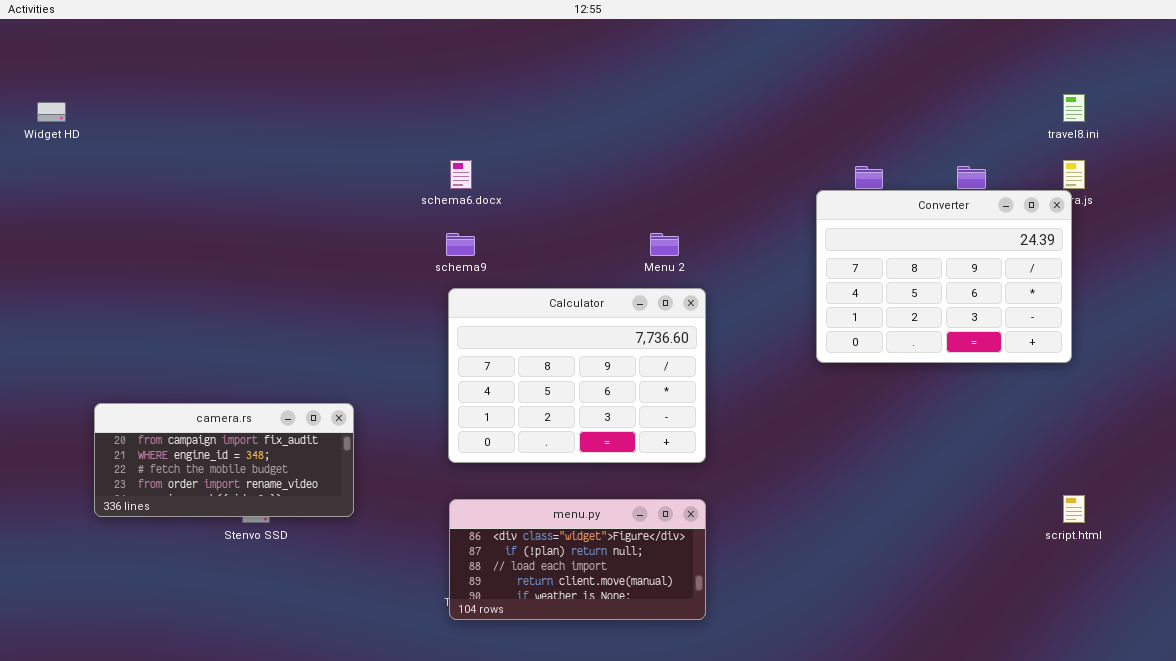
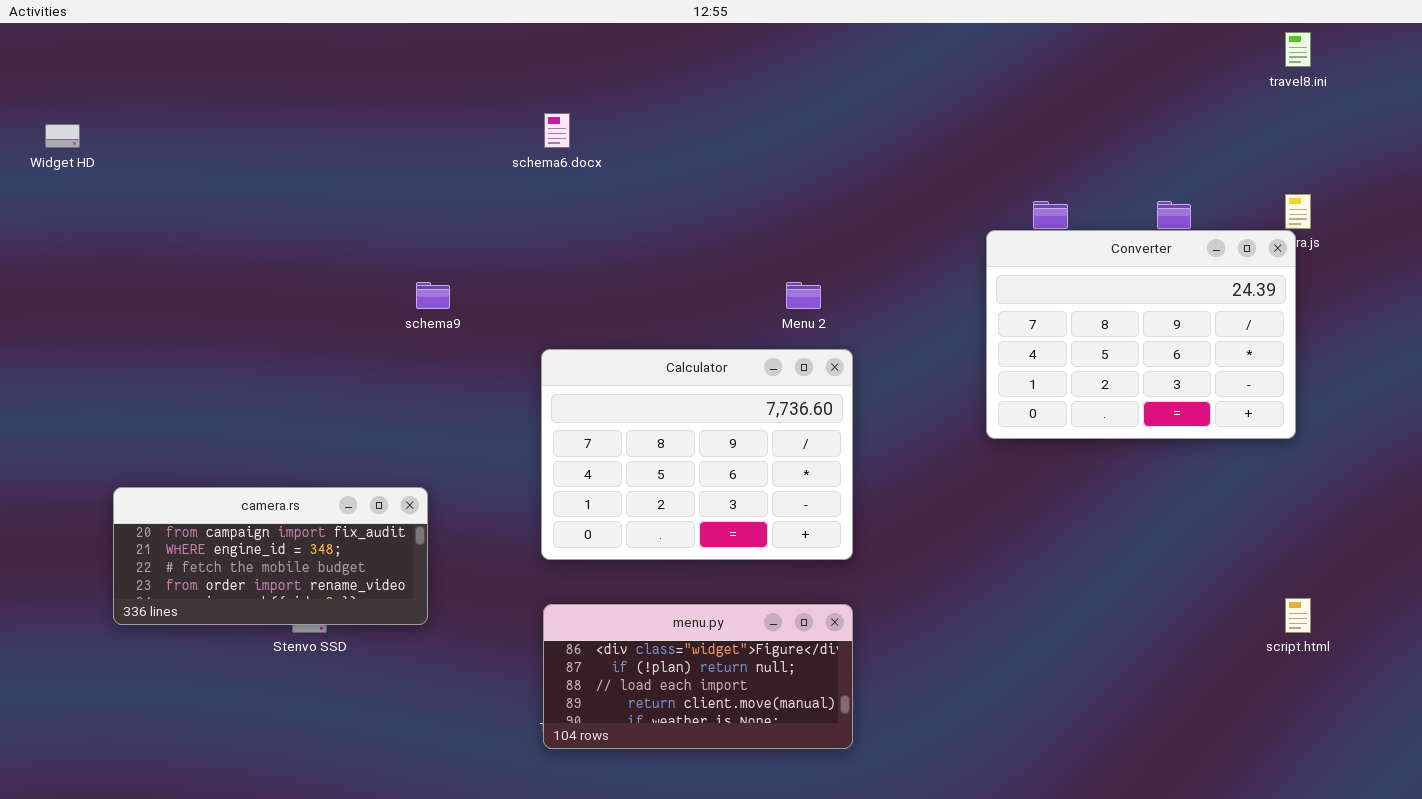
travel8.ini: [1063,94,1085,122] -> [1285,32,1311,67], moved
schema6.docx: [450,160,472,189] -> [544,113,570,148], moved
schema9: [446,233,475,256] -> [416,282,450,309], moved

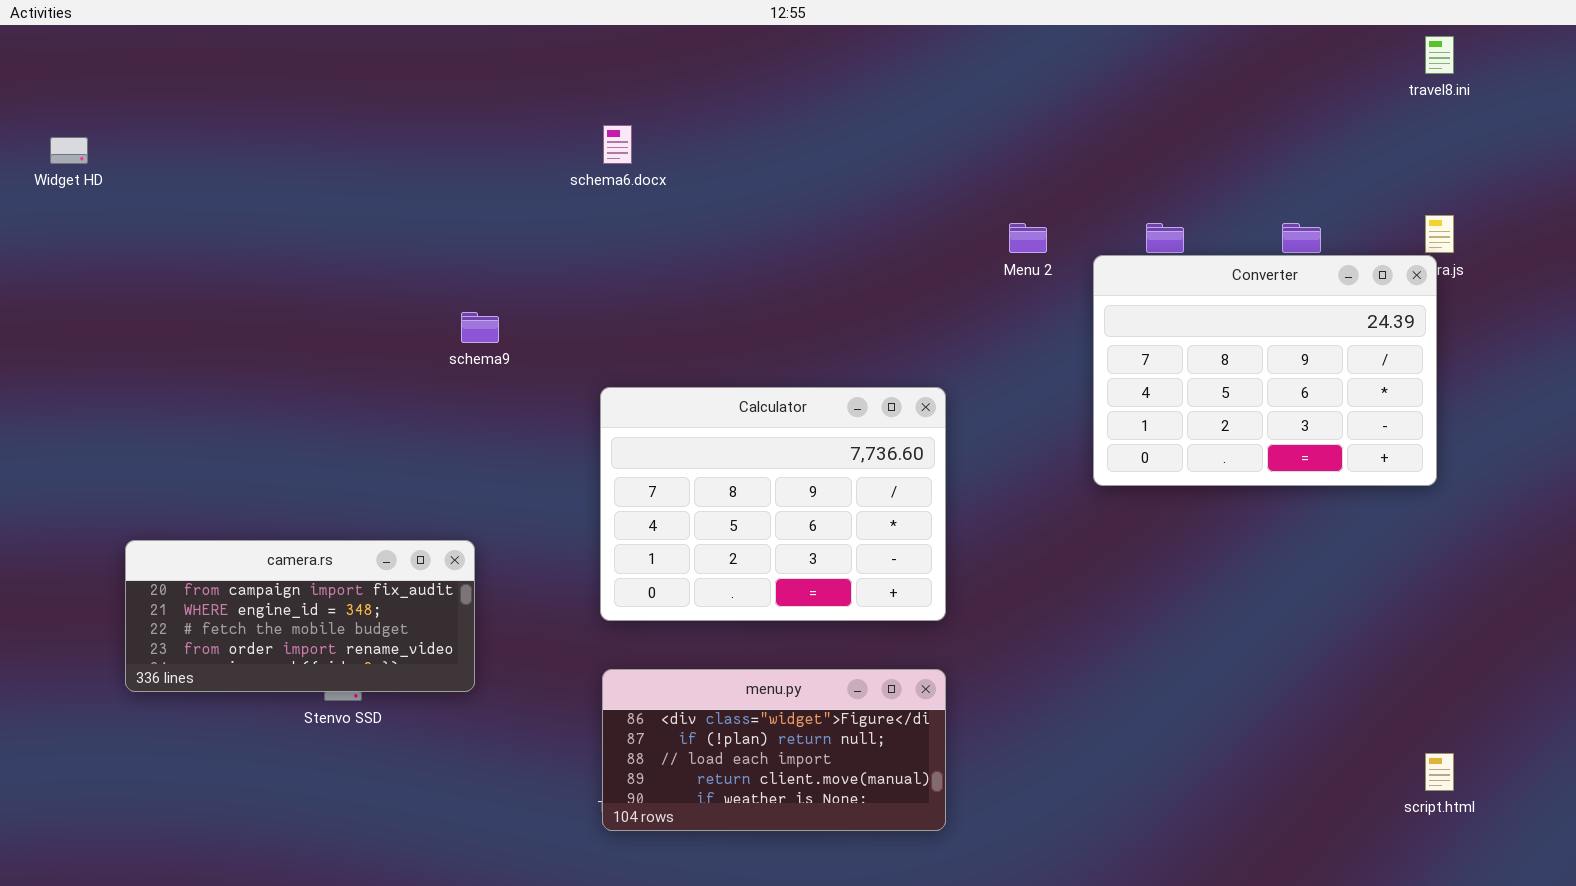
Menu 2: [786,282,821,309] -> [1009,223,1047,253], moved
script.html: [1285,598,1311,633] -> [1425,753,1454,791], moved

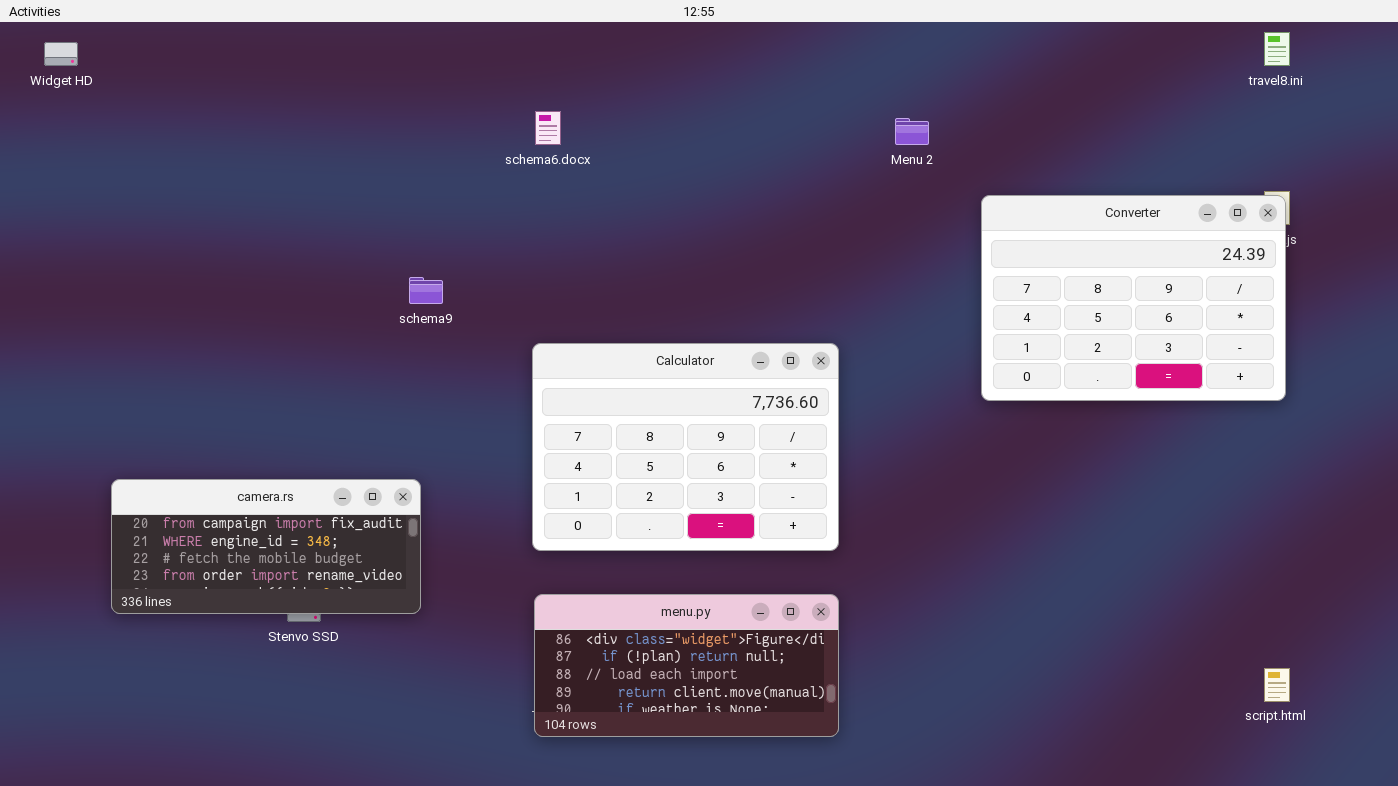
Widget HD: [50,137,88,164] -> [44,42,78,66], moved
Menu 2: [1009,223,1047,253] -> [895,118,929,145], moved
Converter: [1093,255,1437,486] -> [981,195,1286,401], moved

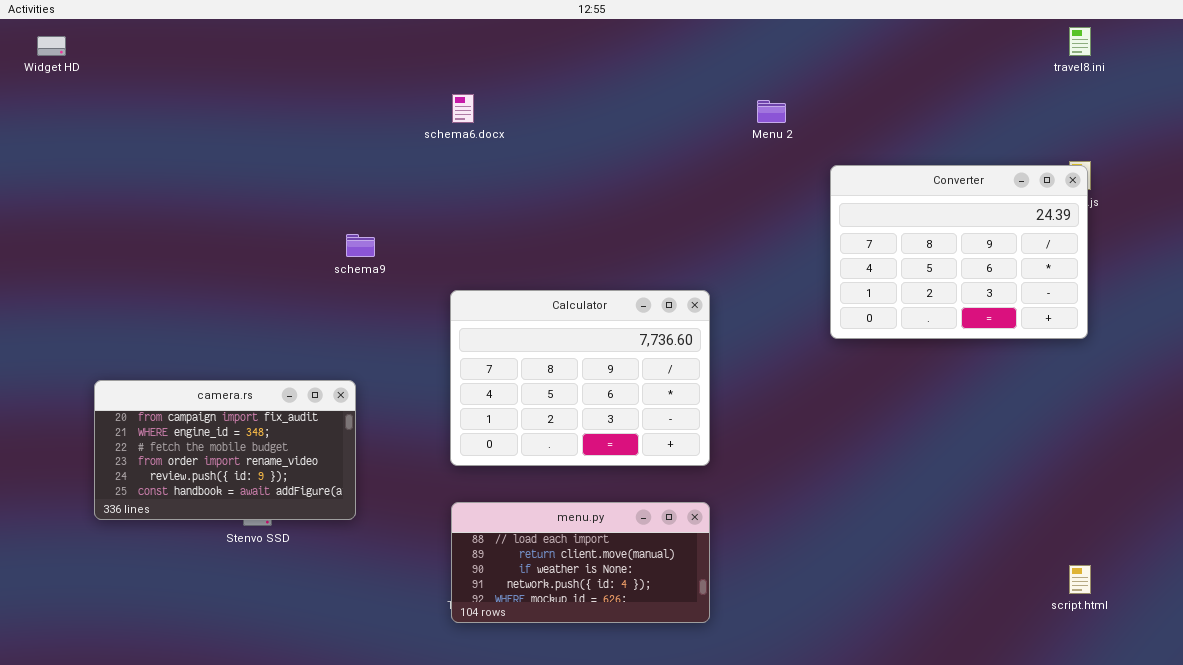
camera.rs: [111,479,421,614] -> [94,380,356,520], resized
menu.py: [534,594,839,737] -> [451,502,710,623], scrolled down 2 rows

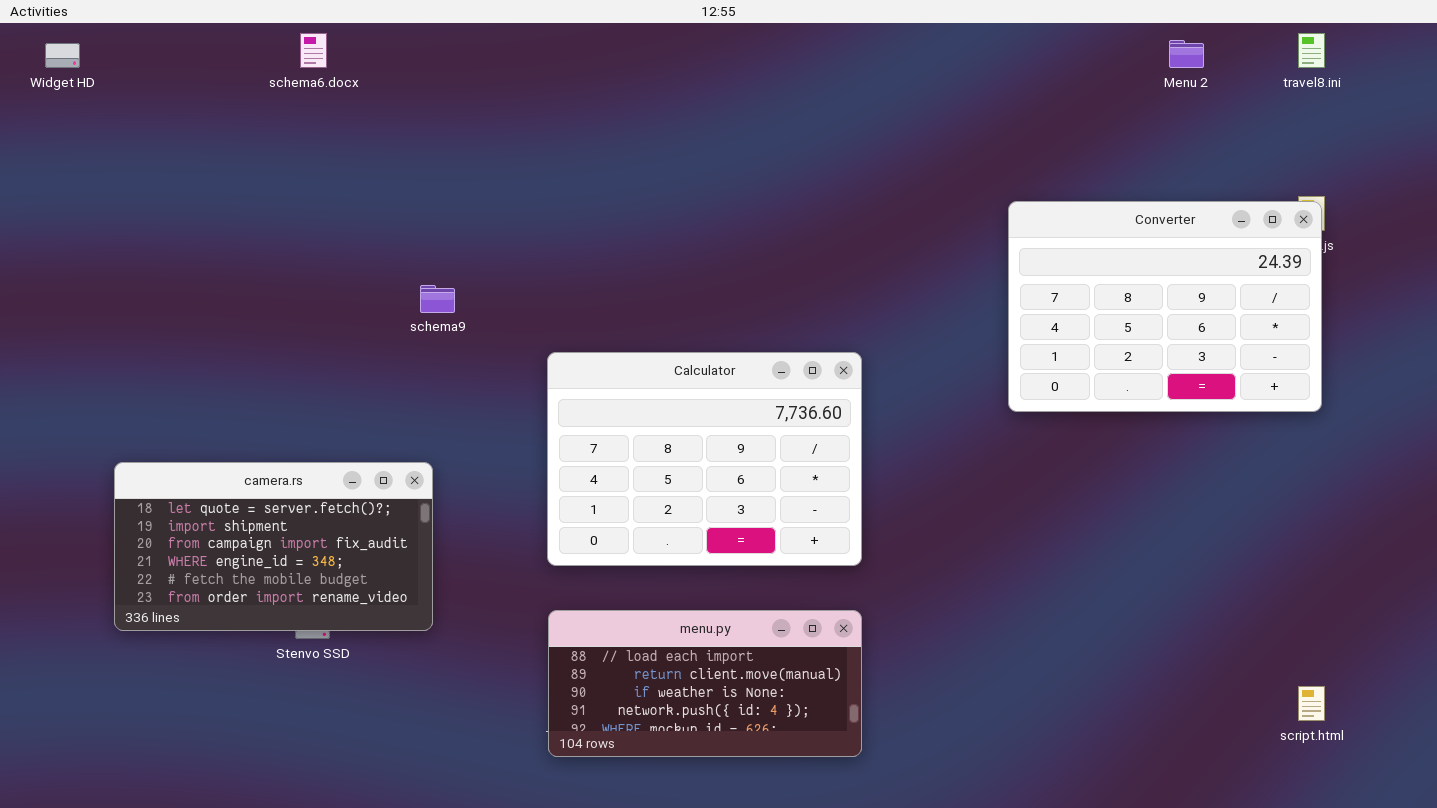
schema6.docx: [452,94,474,123] -> [300,33,327,68], moved
Menu 2: [757,100,786,123] -> [1169,40,1204,68], moved
camera.rs: [94,380,356,520] -> [114,462,433,631], scrolled up 2 rows

